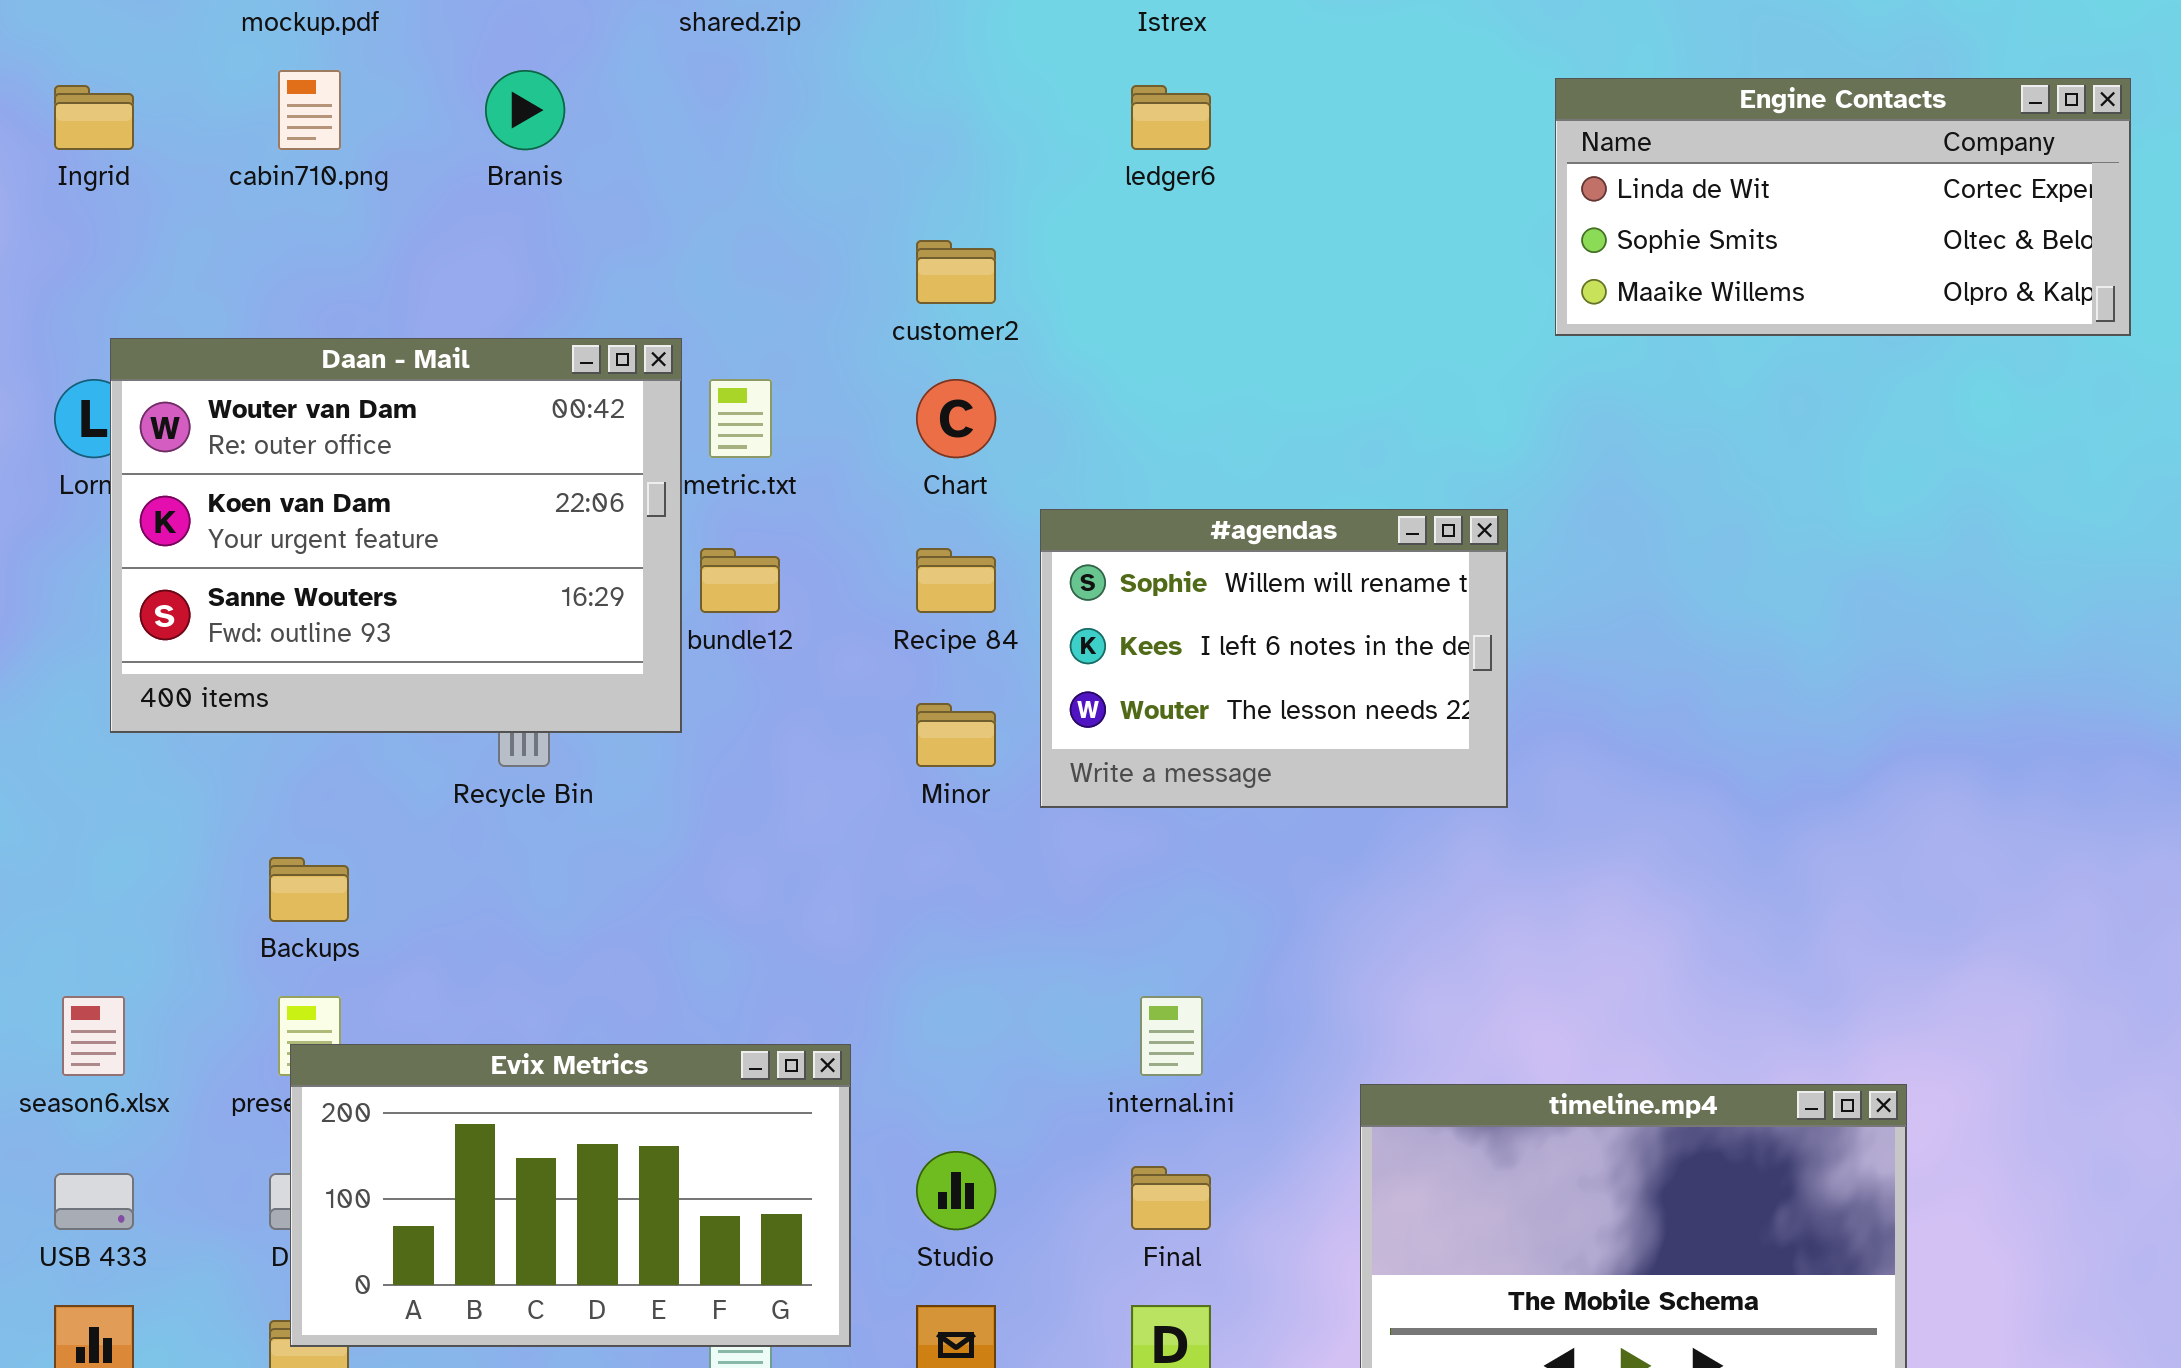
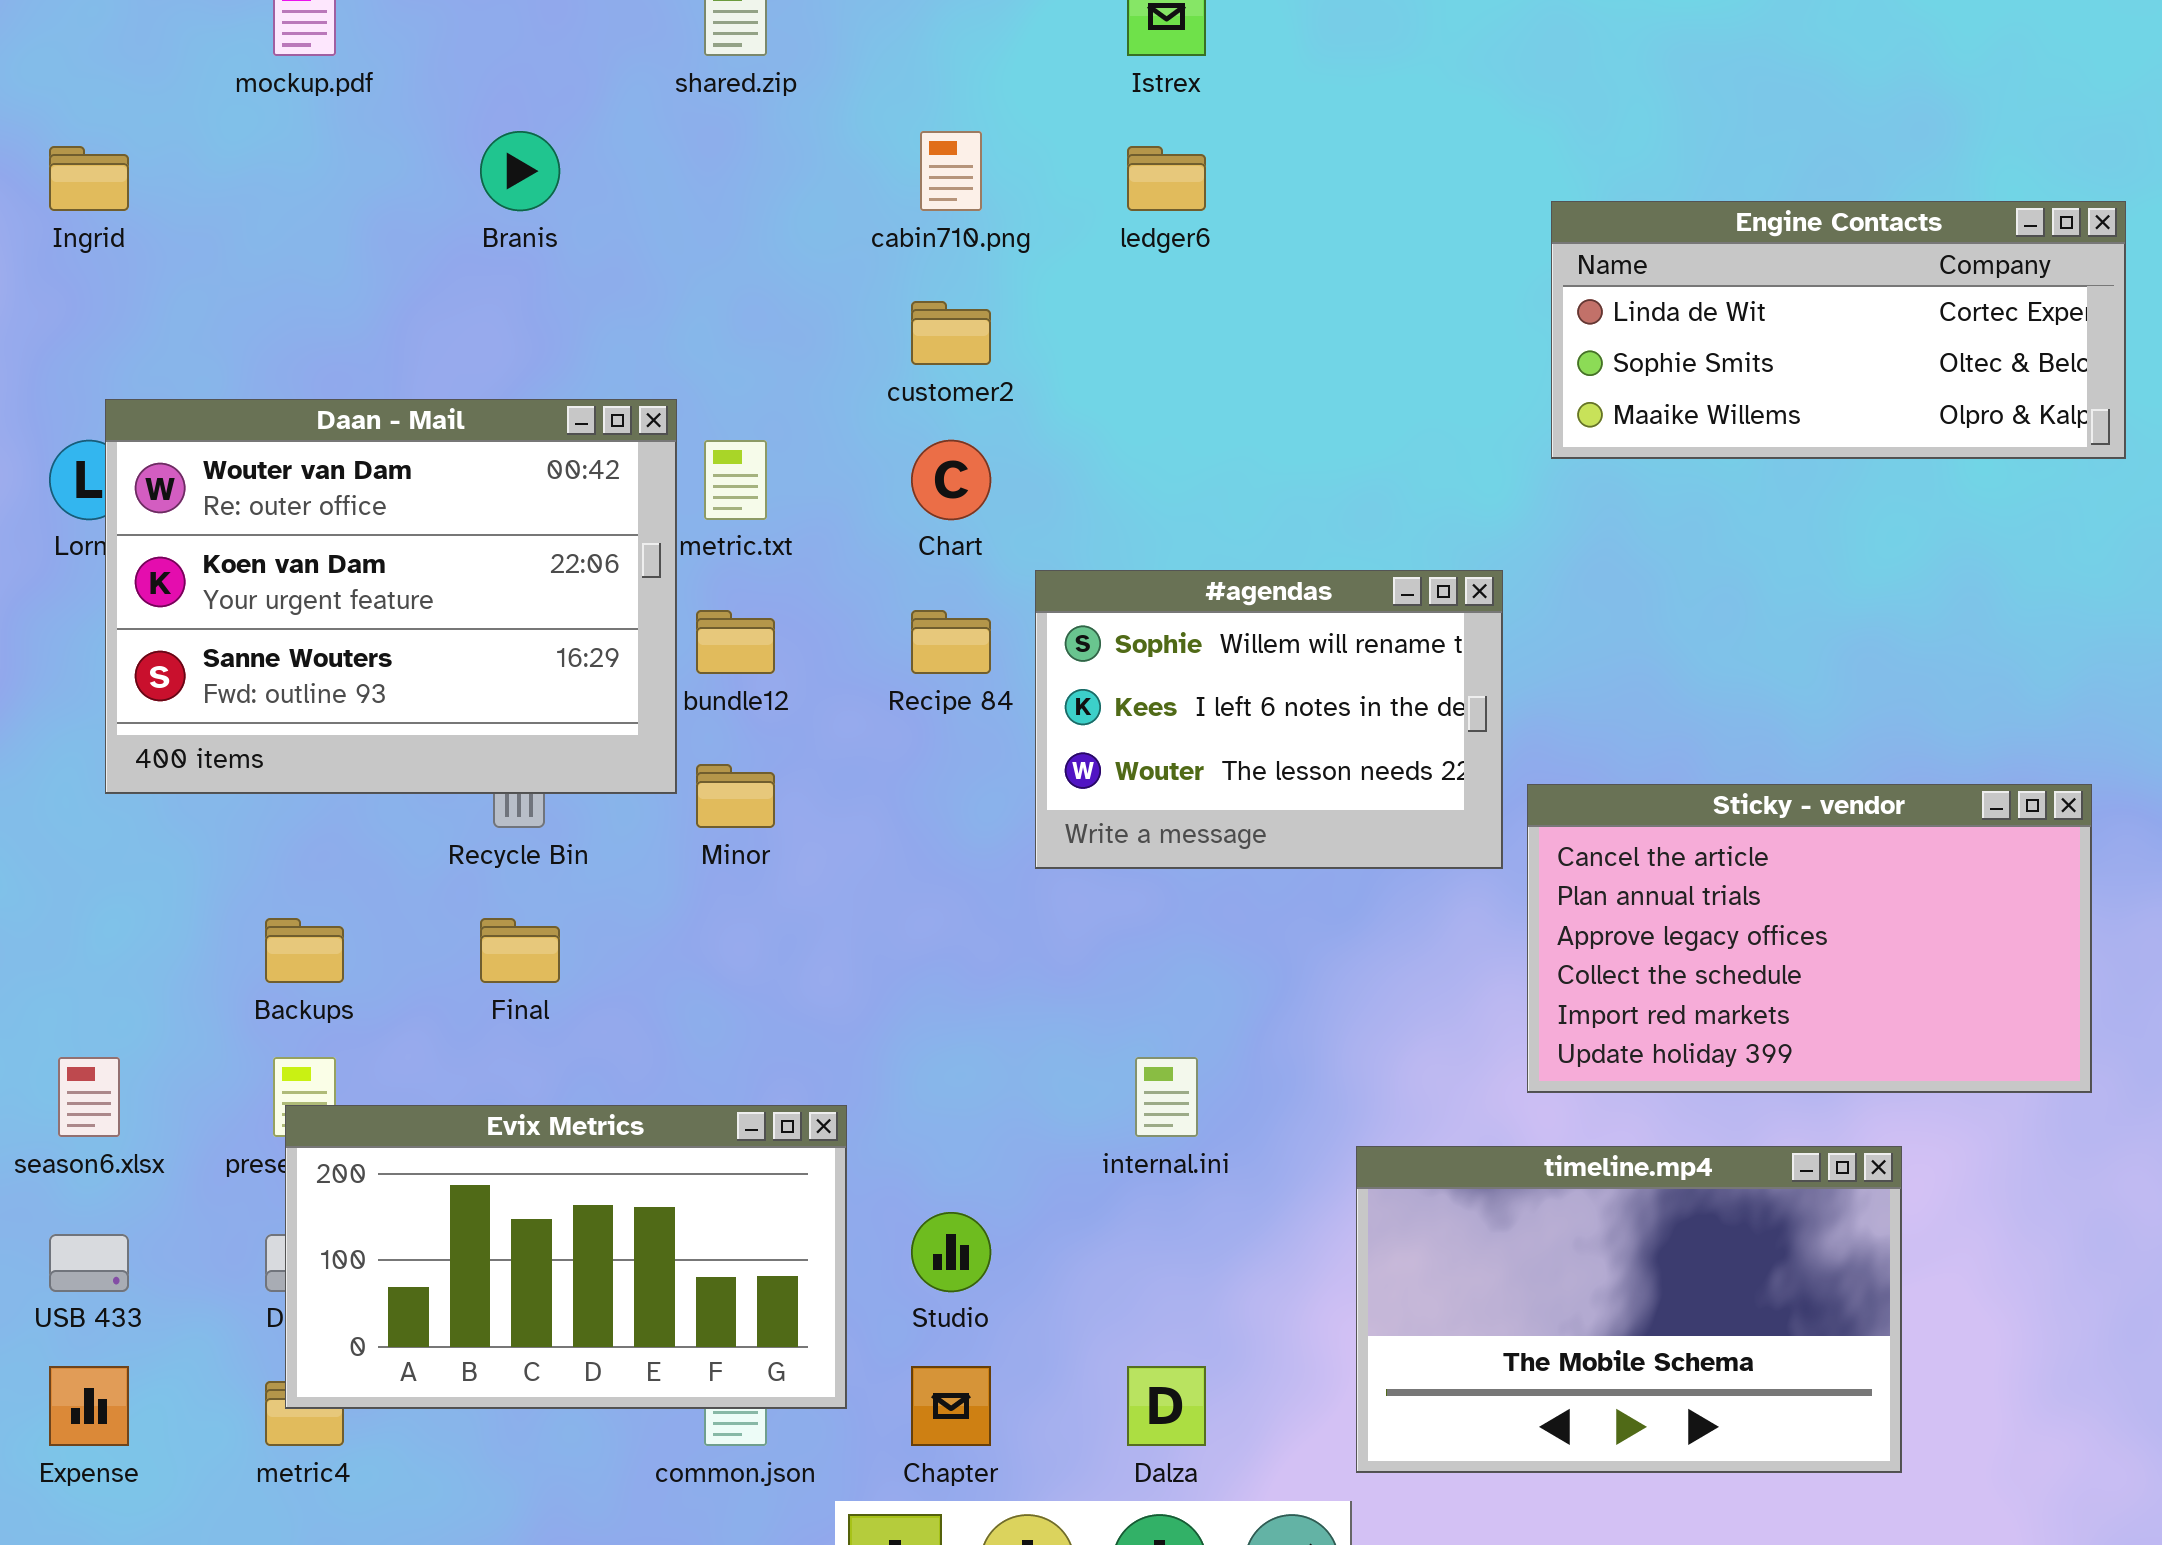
cabin710.png: [278,70,341,150] -> [920,131,982,211], moved
Engine Contacts: [1555,78,2131,336] -> [1551,201,2126,459], moved
Minor: [916,703,996,767] -> [696,764,775,828], moved
Sticky - vendor: none -> [1527,784,2092,1093], opened
Final: [1131,1166,1211,1230] -> [480,918,560,983], moved

